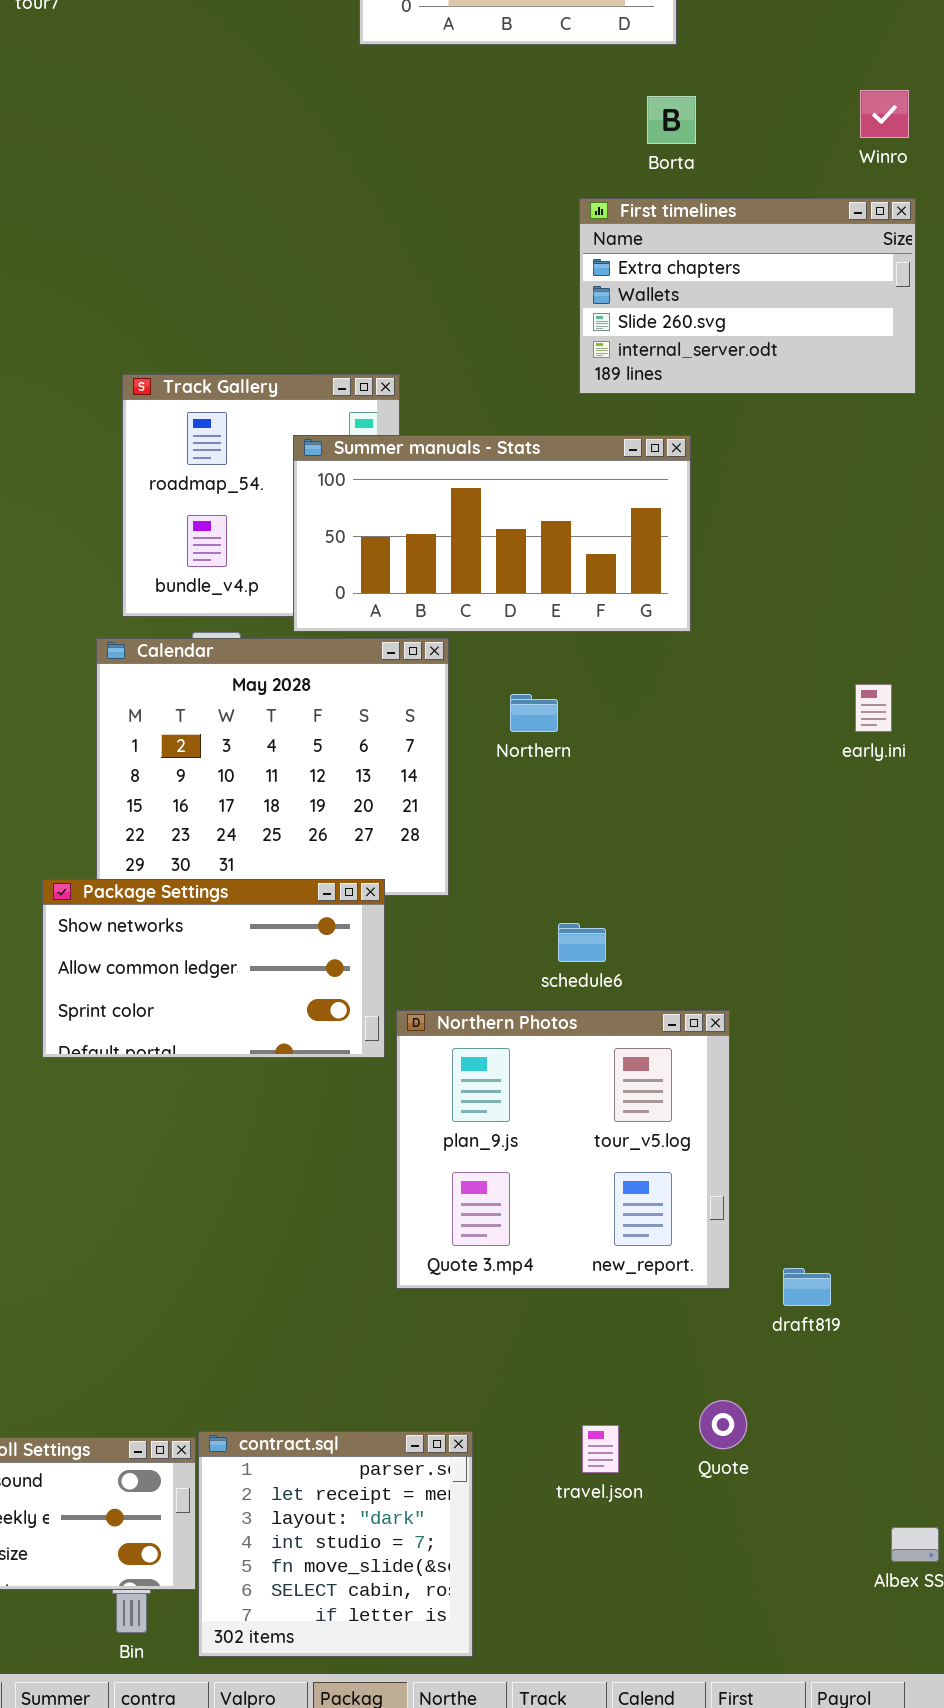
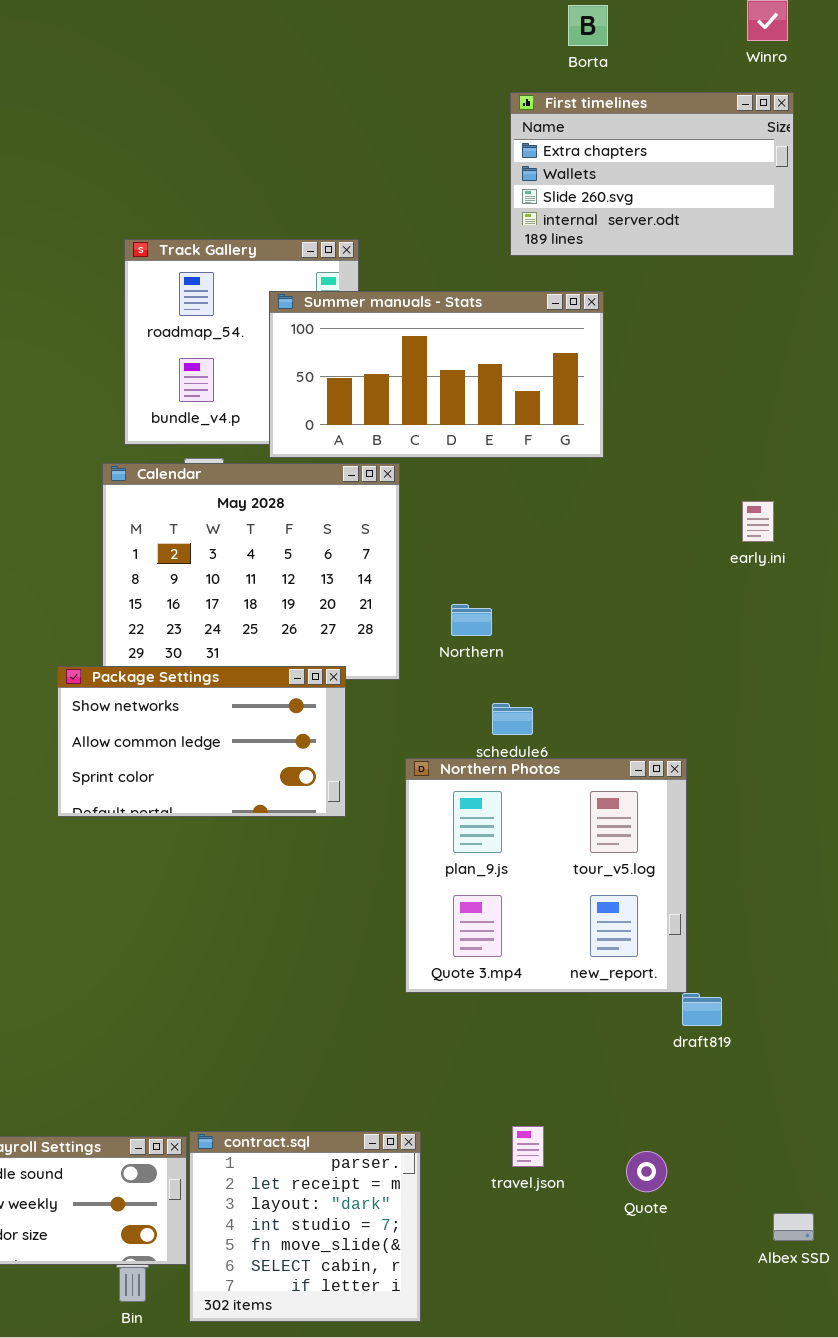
Northern: [510,694,558,732] -> [451,604,492,636], moved
Northern Photos: [396,1010,730,1289] -> [405,758,687,993], moved
Quote: [699,1400,747,1449] -> [626,1151,667,1192], moved

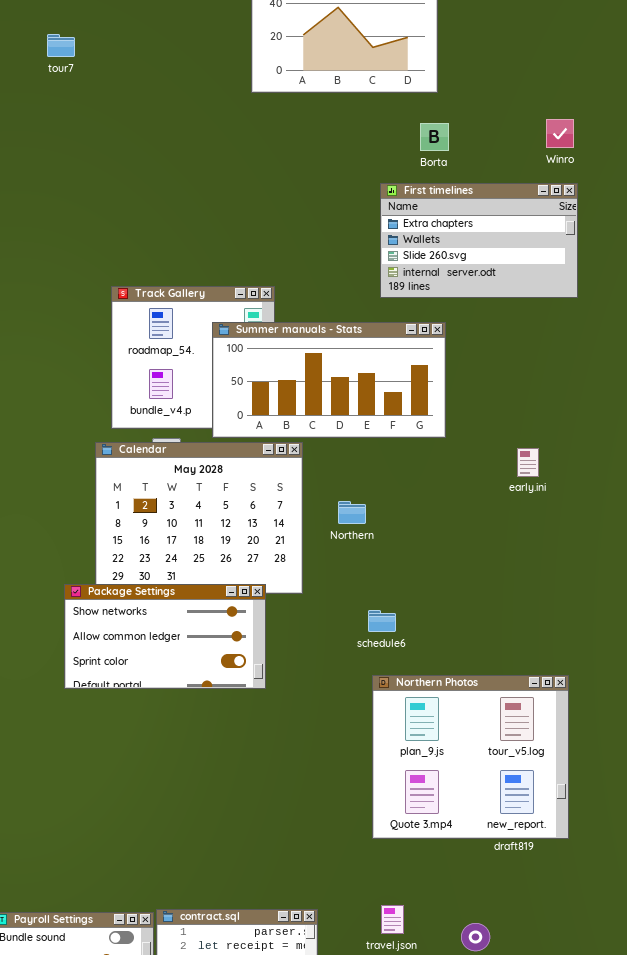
early.ini: [742,501,774,542] -> [517,448,539,477], moved
Northern: [451,604,492,636] -> [338,501,366,524], moved
Northern Photos: [405,758,687,993] -> [372,675,569,839], moved

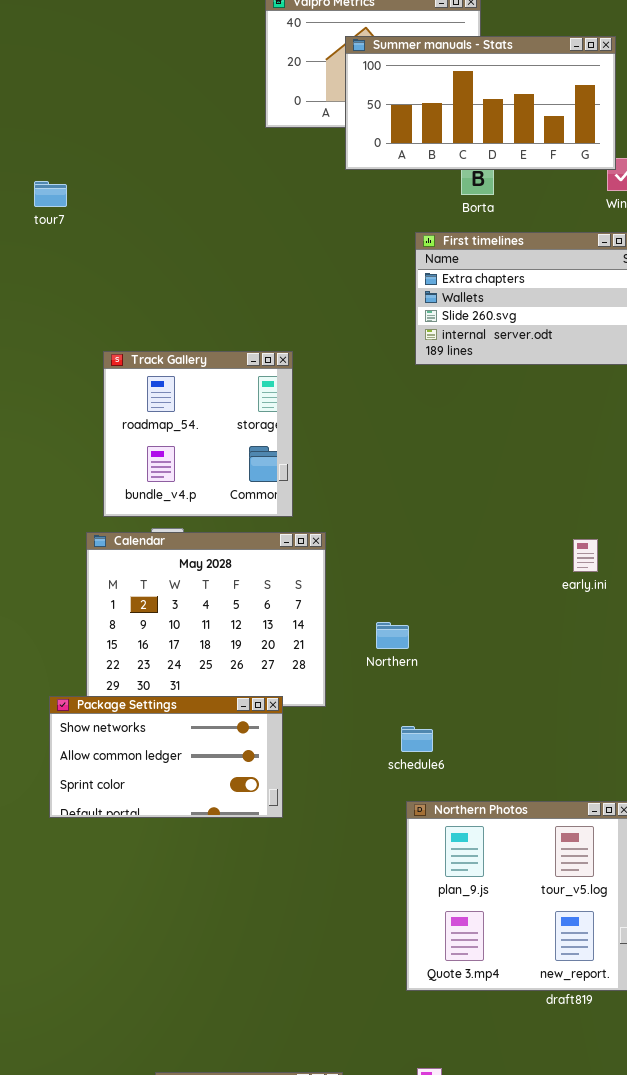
tour7: [47,34,75,57] -> [34,181,67,207], moved
Summer manuals - Stats: [212,322,446,438] -> [345,36,616,170], moved
Northern: [338,501,366,524] -> [376,622,409,649], moved

